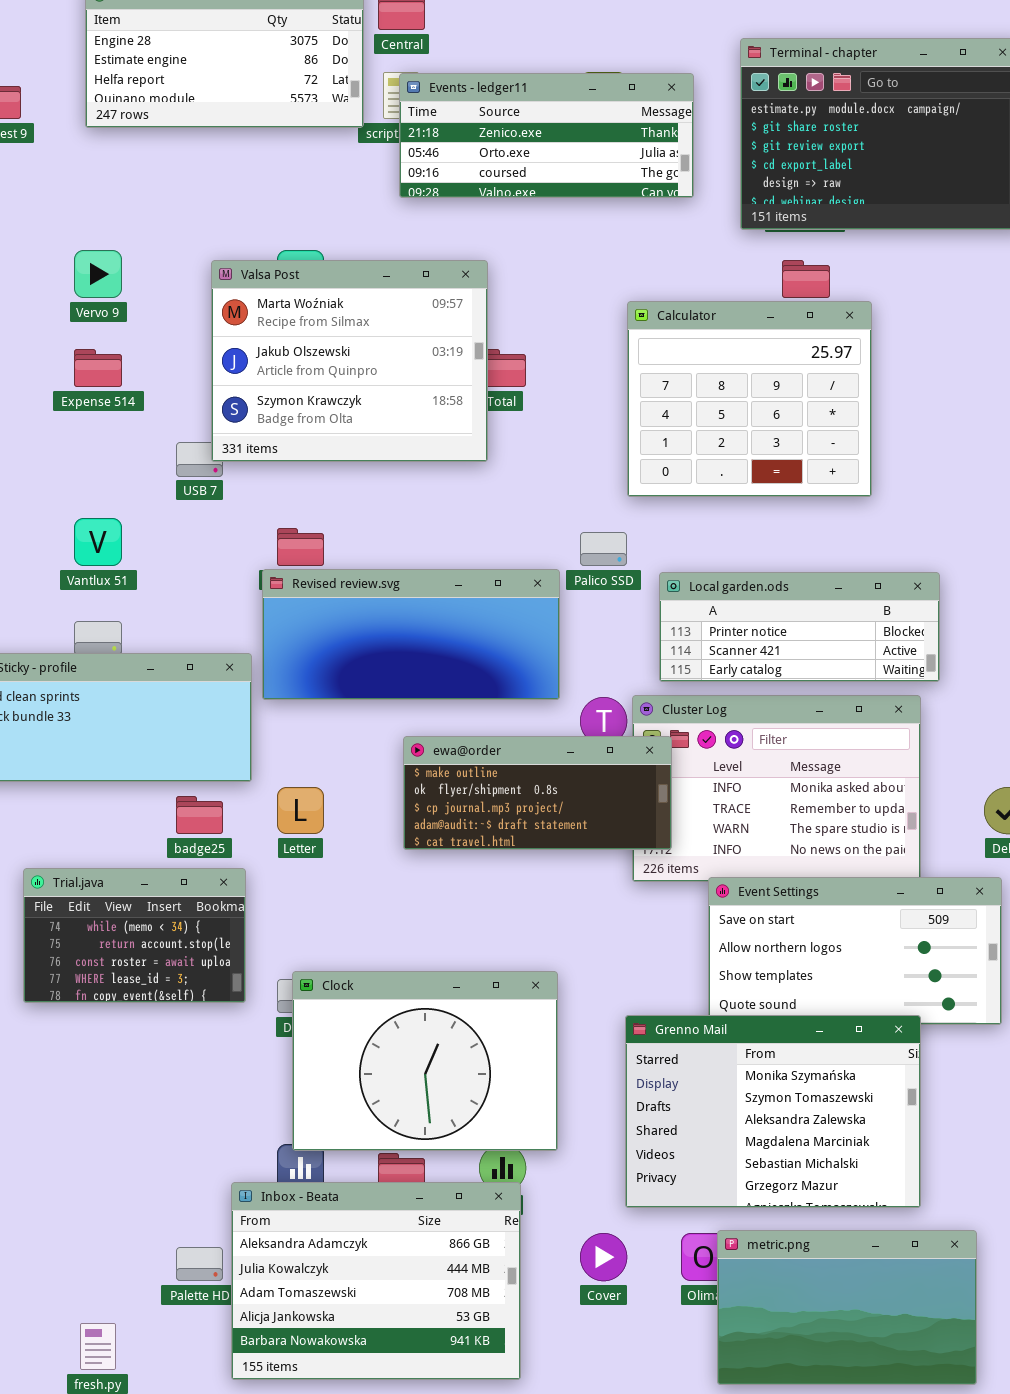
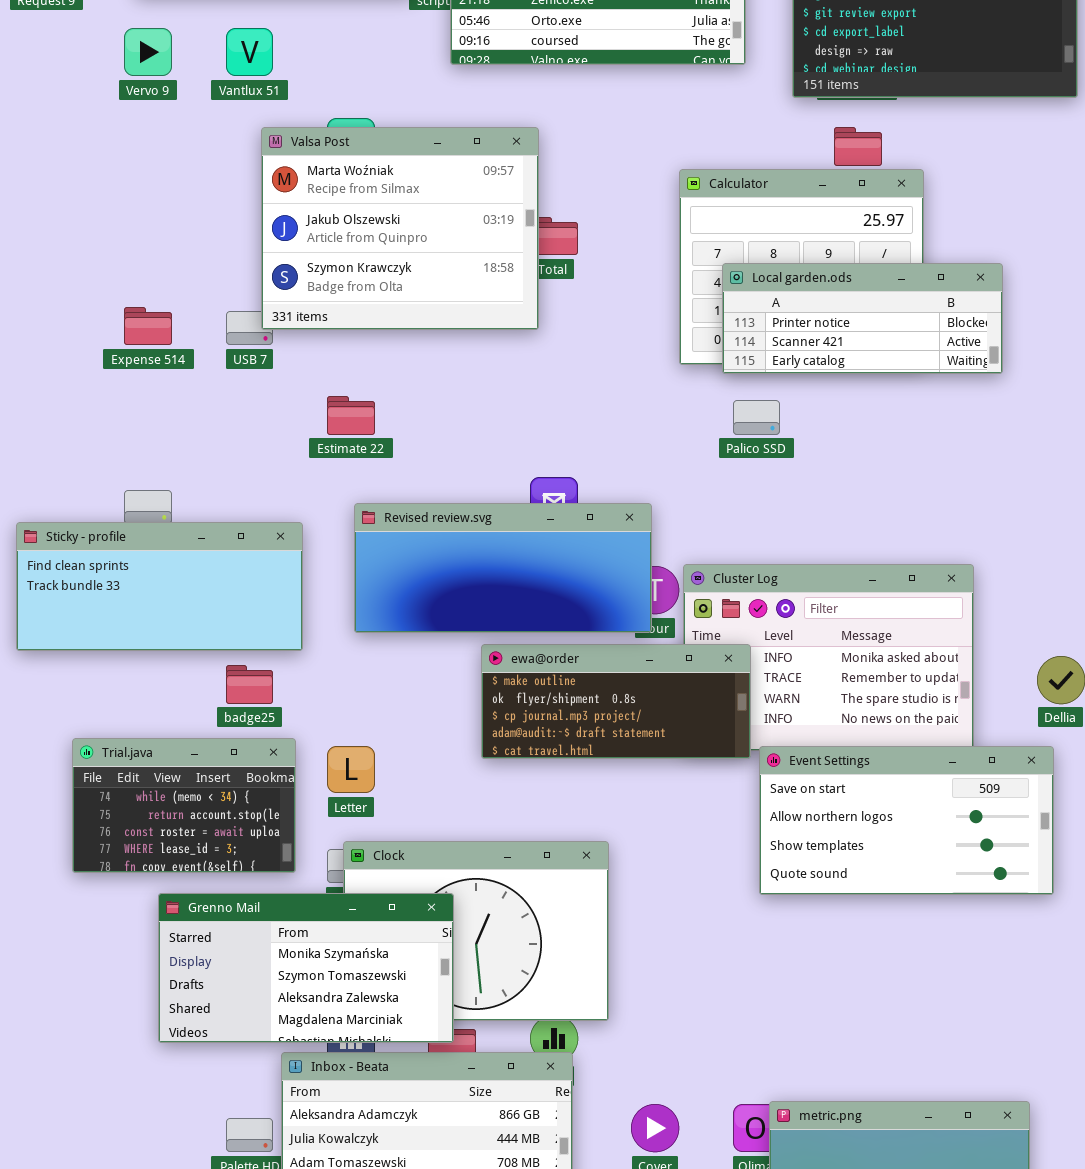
Vervo 9: [74,250,122,298] -> [124,28,172,76], moved
Expense 514: [74,349,122,387] -> [124,307,172,345], moved
Vantlux 51: [74,518,122,566] -> [226,28,273,76], moved
Palico SSD: [580,532,627,566] -> [733,400,780,435], moved
Revised review.svg: [262,569,560,700] -> [354,503,652,633], moved
Local garden.ods: [659,572,940,682] -> [722,263,1003,374], moved
ewa@order: [403,736,672,850] -> [481,644,751,759], moved
Letter: [277,787,324,834] -> [327,746,375,793], moved
Grenno Mail: [625,1015,921,1208] -> [158,893,454,1043], moved, resized

